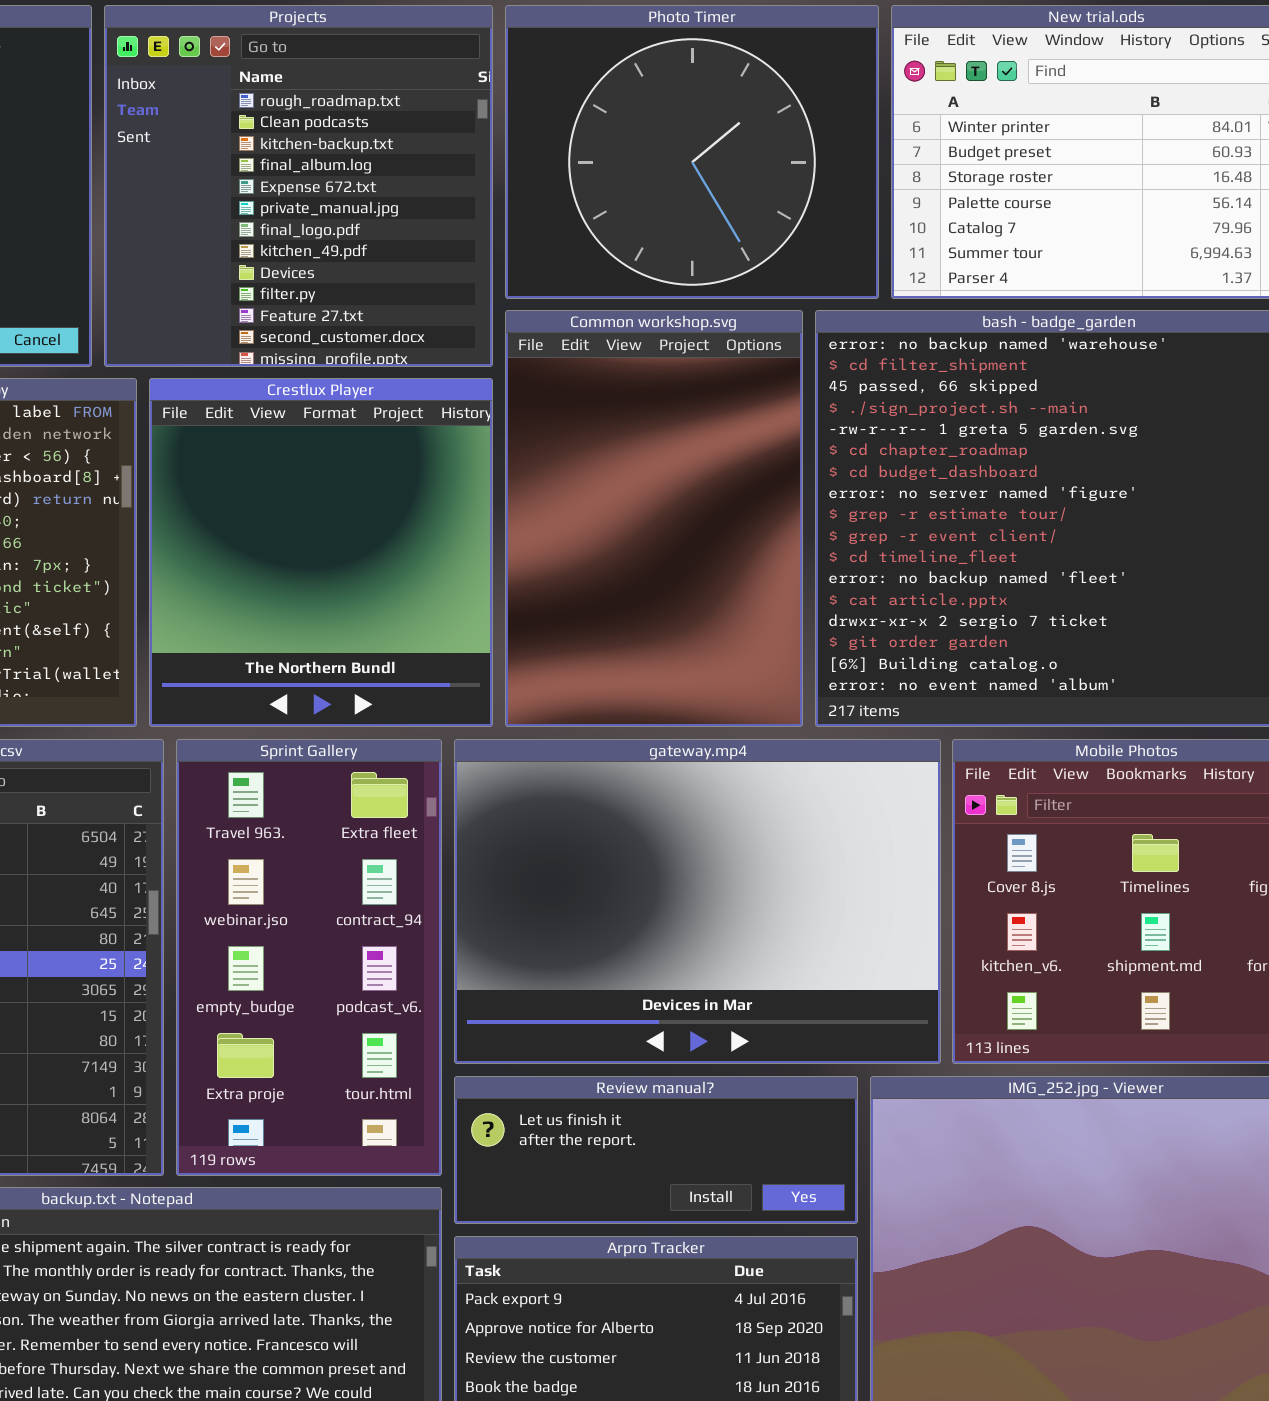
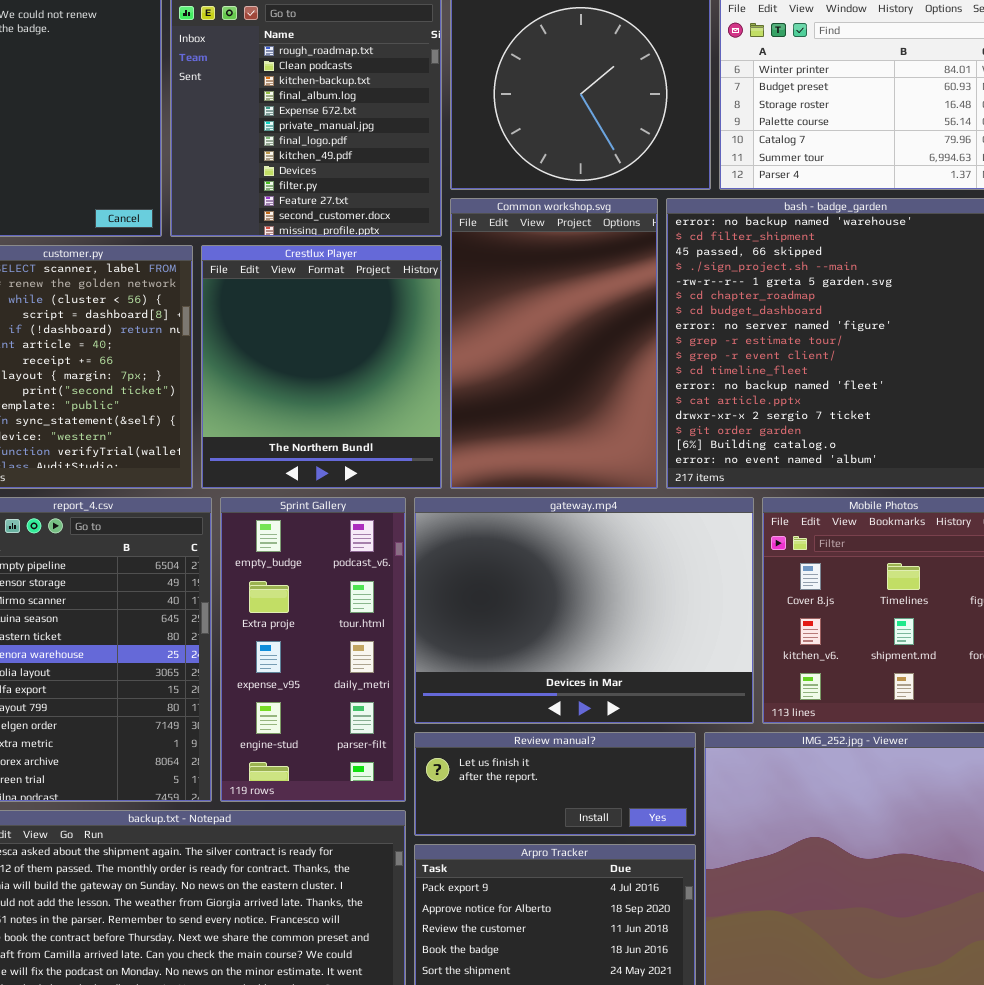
Sprint Gallery: [176,739,442,1176] -> [220,497,406,802], scrolled down 2 rows

